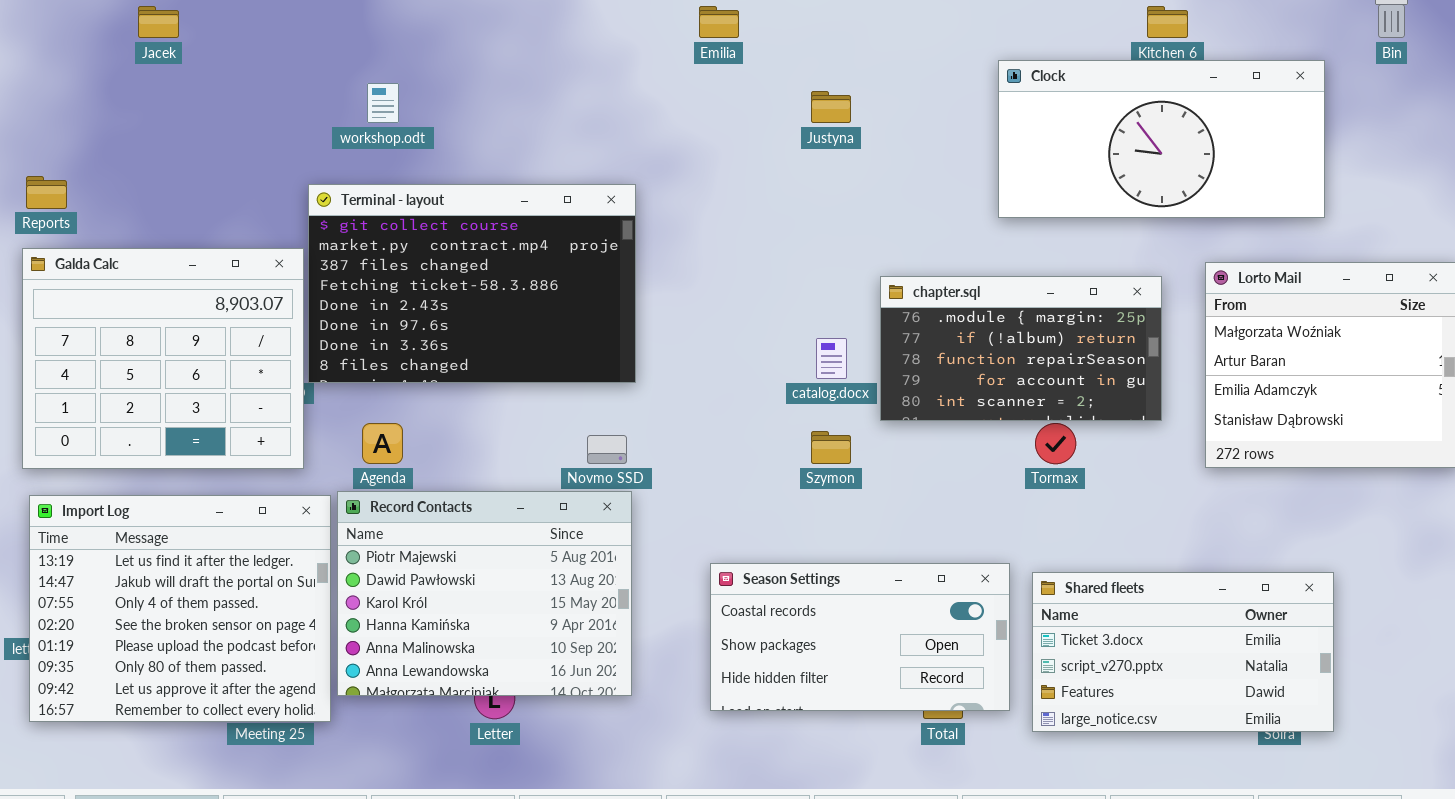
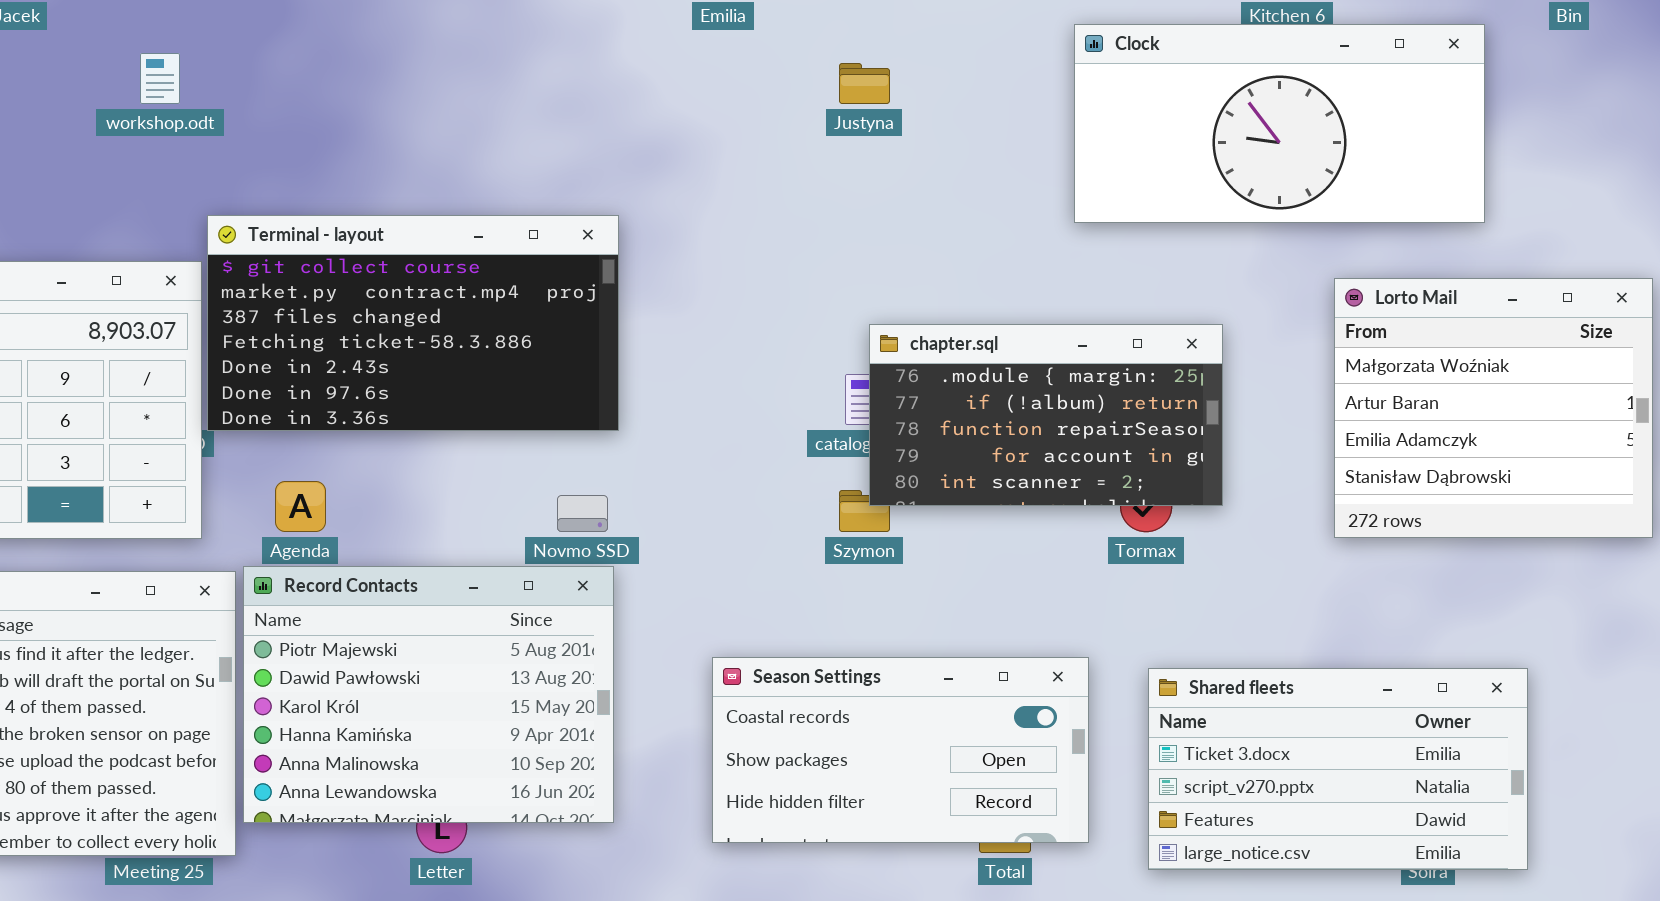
workshop.odt: [367,83,399,123] -> [140,53,180,104], moved
Terminal - layout: [308,184,636,383] -> [207,215,619,431], resized
chapter.sql: [880,276,1162,421] -> [869,324,1223,506], moved
Shared fleets: [1032,572,1334,732] -> [1148,668,1528,870], moved

